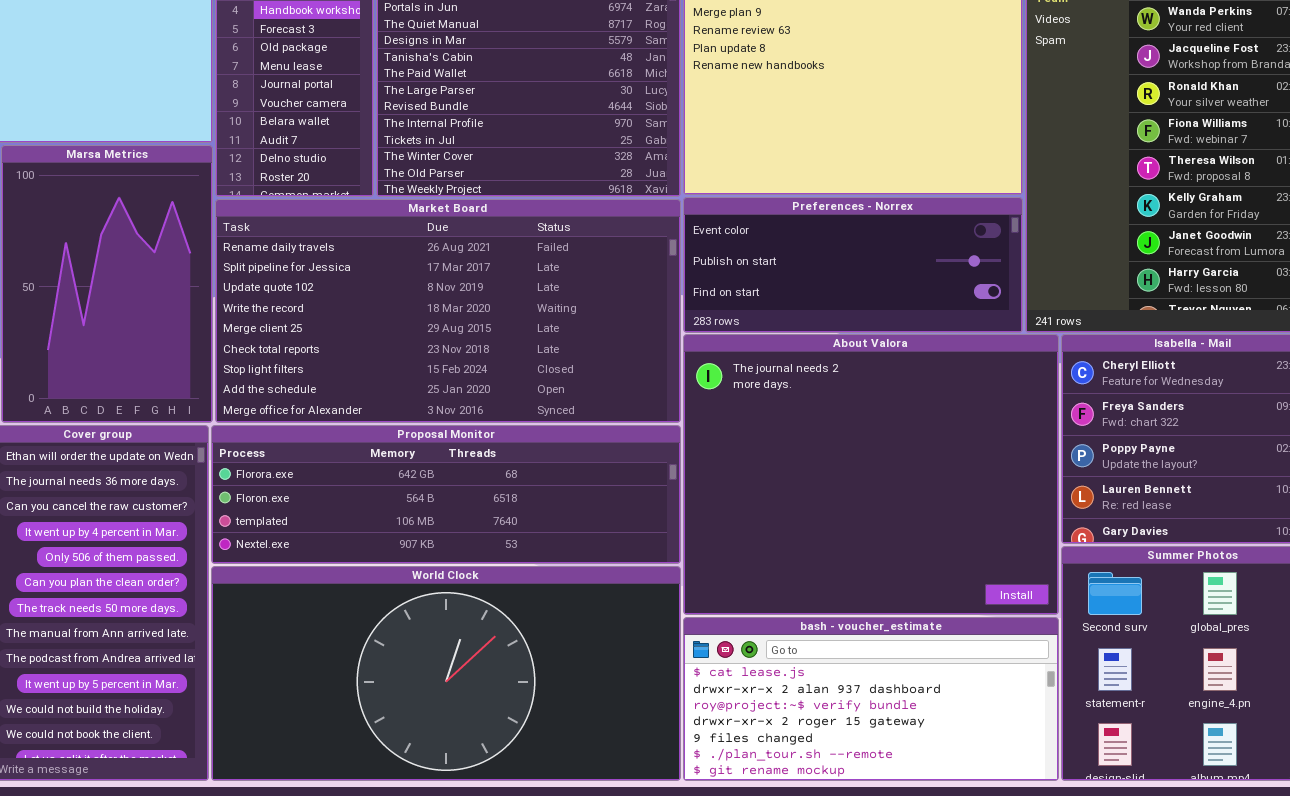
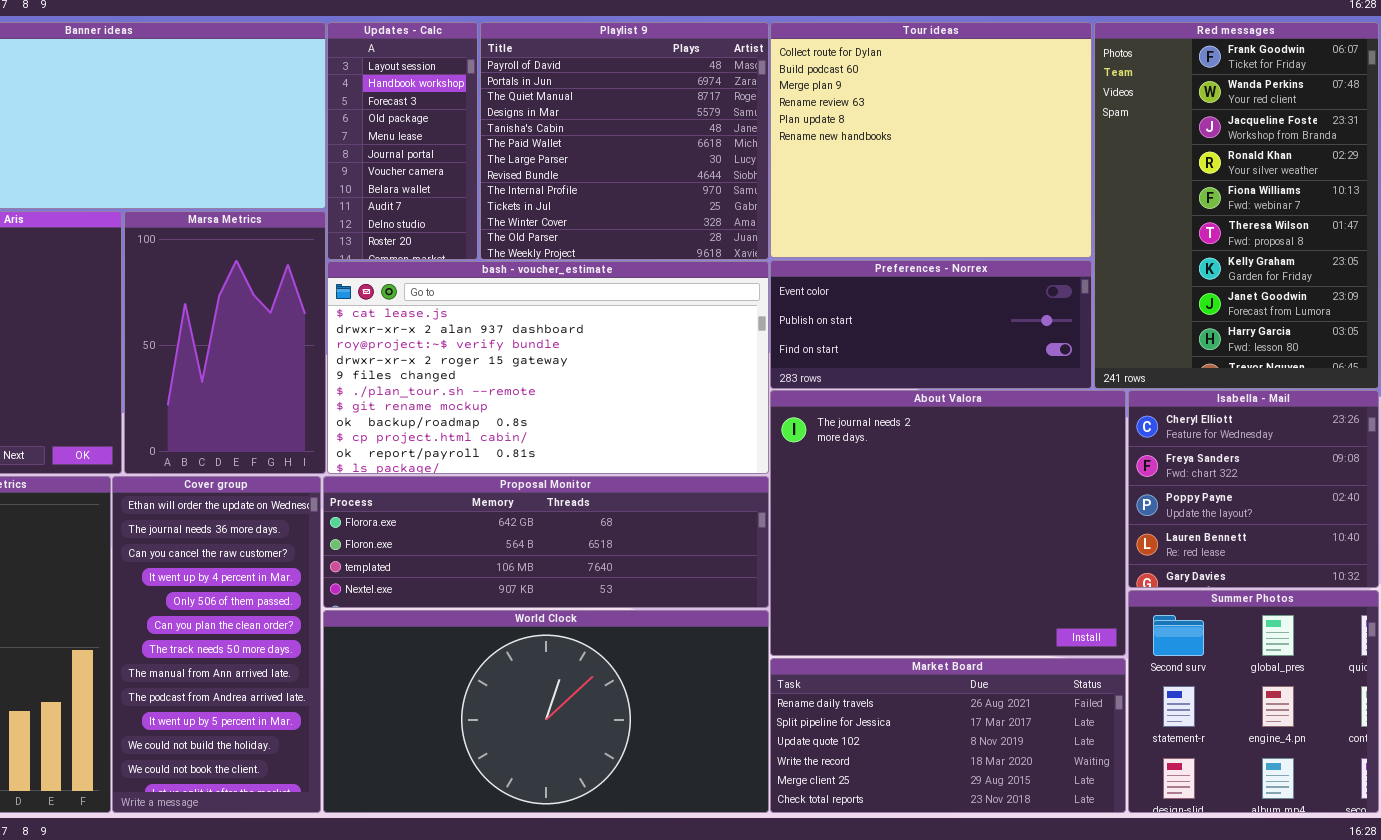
Market Board: [215,199,681,423] -> [770,658,1126,813], moved, resized
bash - voucher_estimate: [683,617,1059,781] -> [327,261,769,474], moved, resized

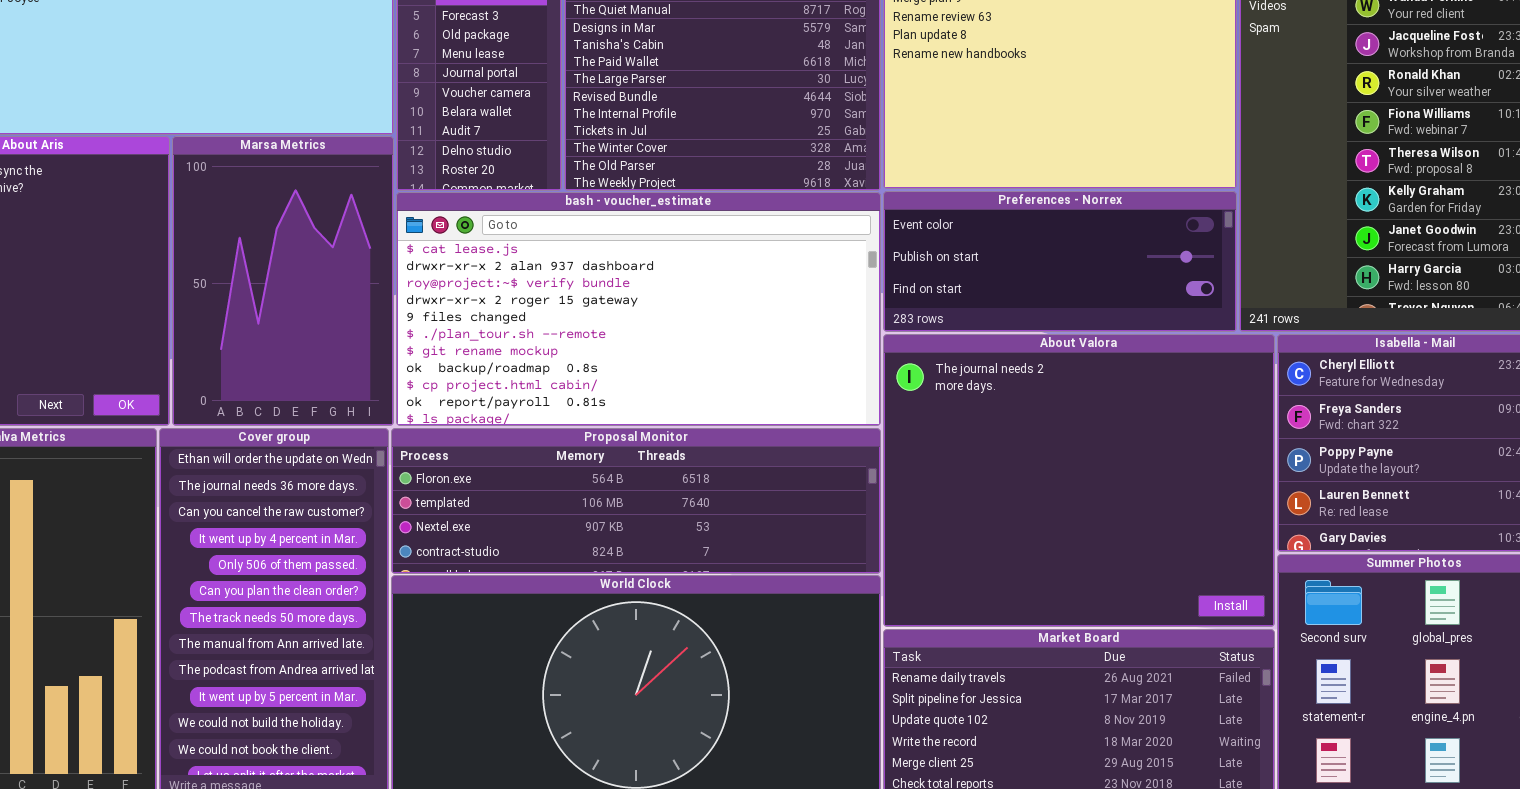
Proposal Monitor: [323,476,769,608] -> [391,428,881,574], scrolled down 1 row

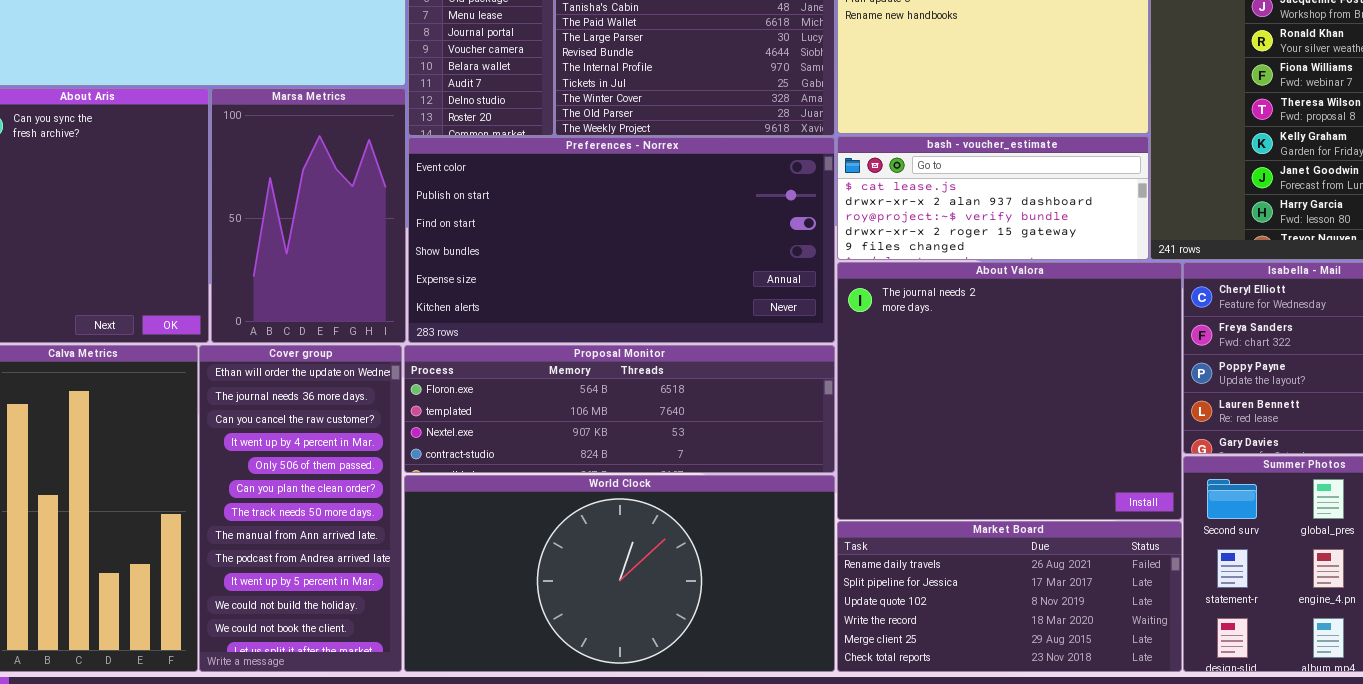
Preferences - Norrex: [883,191,1237,332] -> [408,137,835,343], moved, resized
bash - voucher_estimate: [396,192,881,426] -> [837,136,1149,260], moved, resized

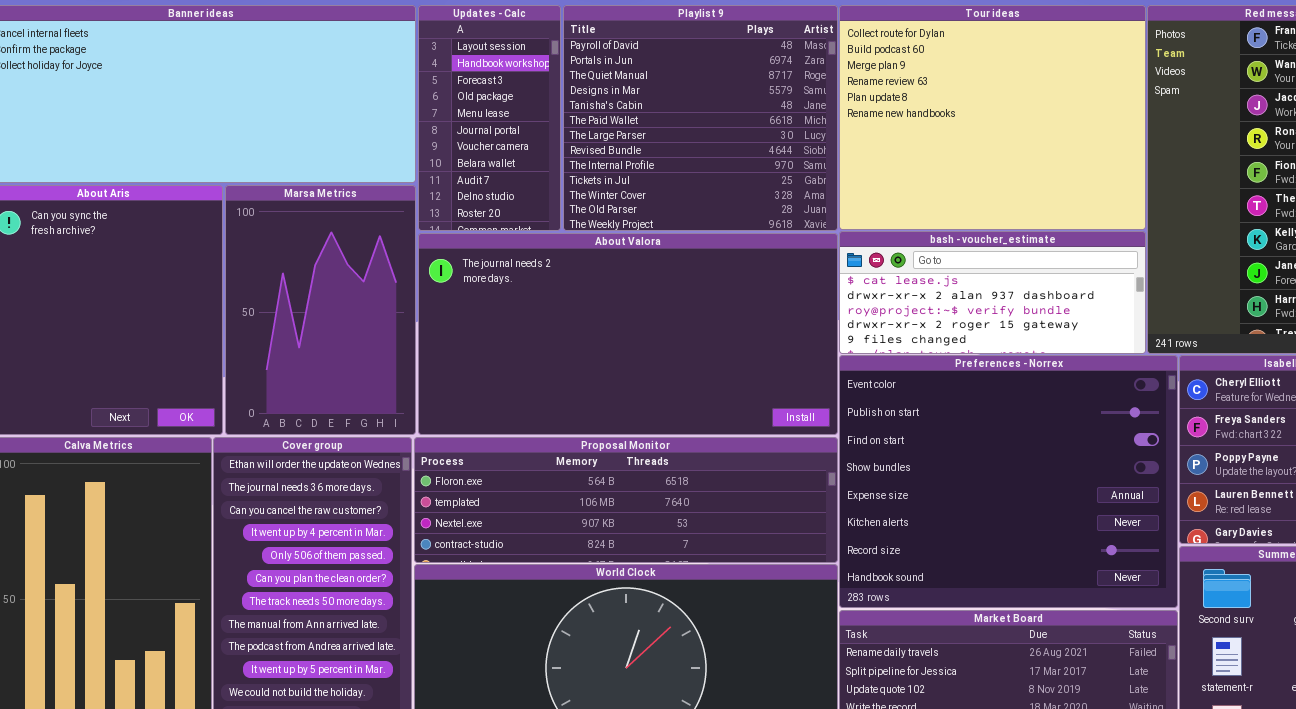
Preferences - Norrex: [408,137,835,343] -> [839,355,1178,608], moved, resized
About Valora: [837,262,1182,520] -> [418,233,838,435], moved, resized

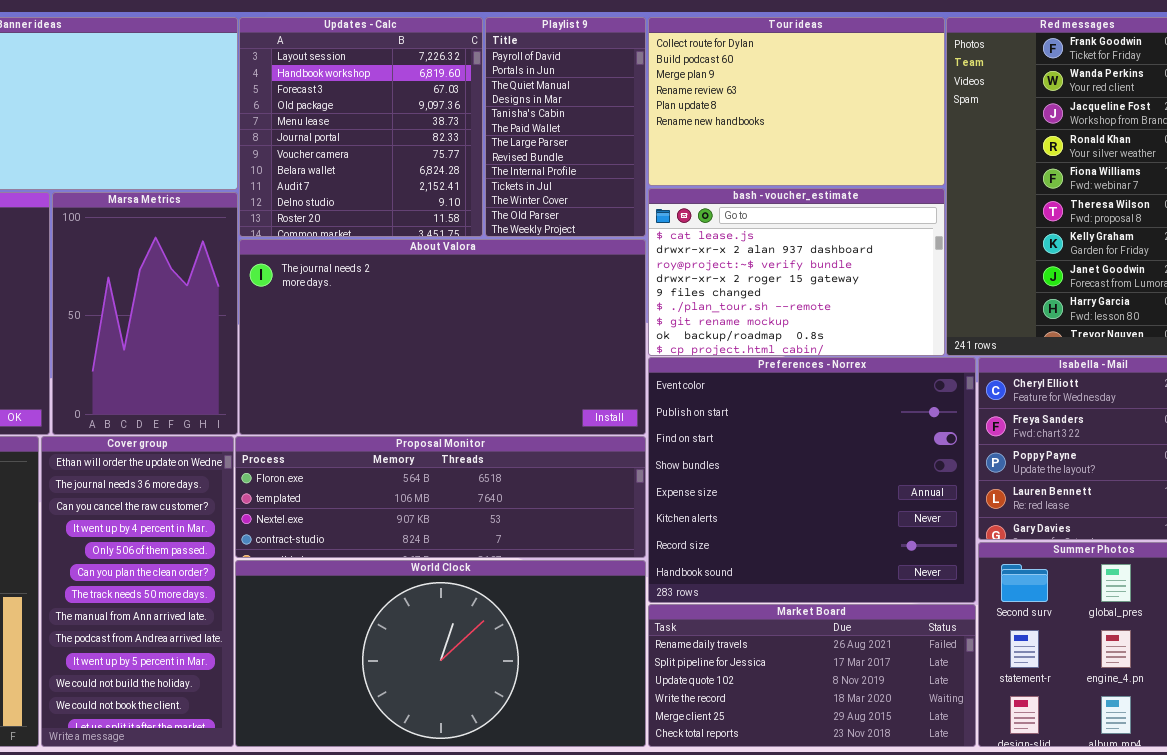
Updates - Calc: [418,5,561,231] -> [239,17,483,237], resized
Playlist 9: [563,5,838,231] -> [485,17,646,237], resized
Tour ideas: [839,5,1146,230] -> [648,17,945,186], resized
bash - voucher_estimate: [839,231,1146,354] -> [648,188,945,356], resized

